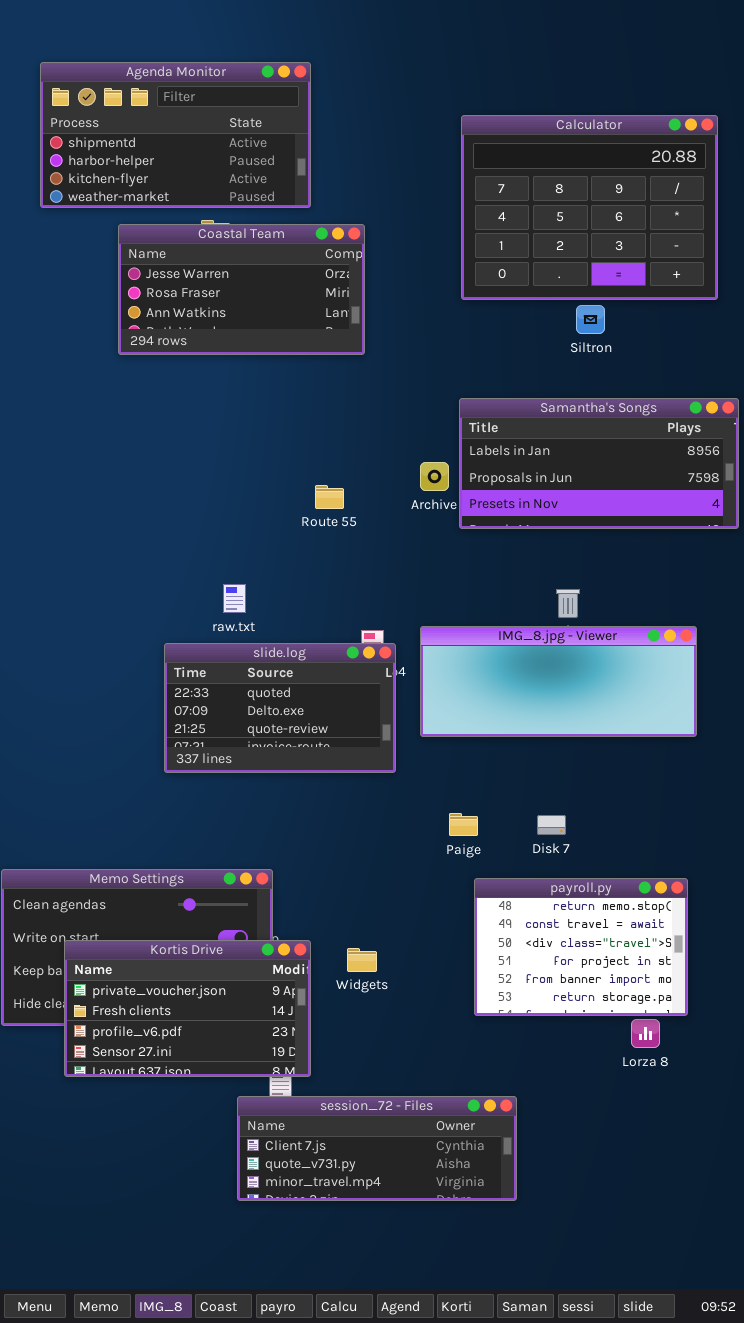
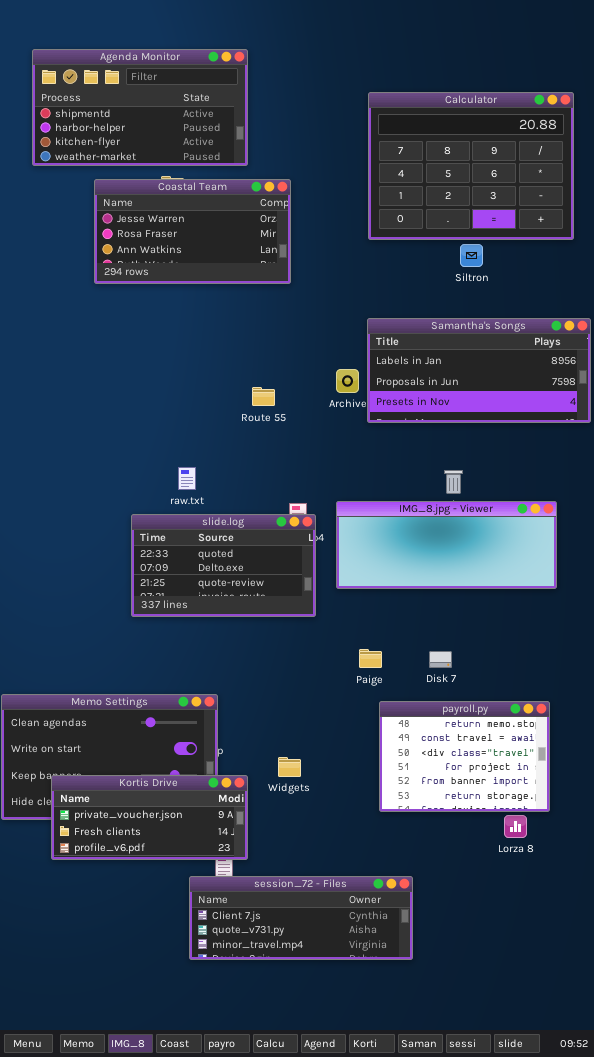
Kortis Drive: [64,940,311,1077] -> [51,775,248,860], resized

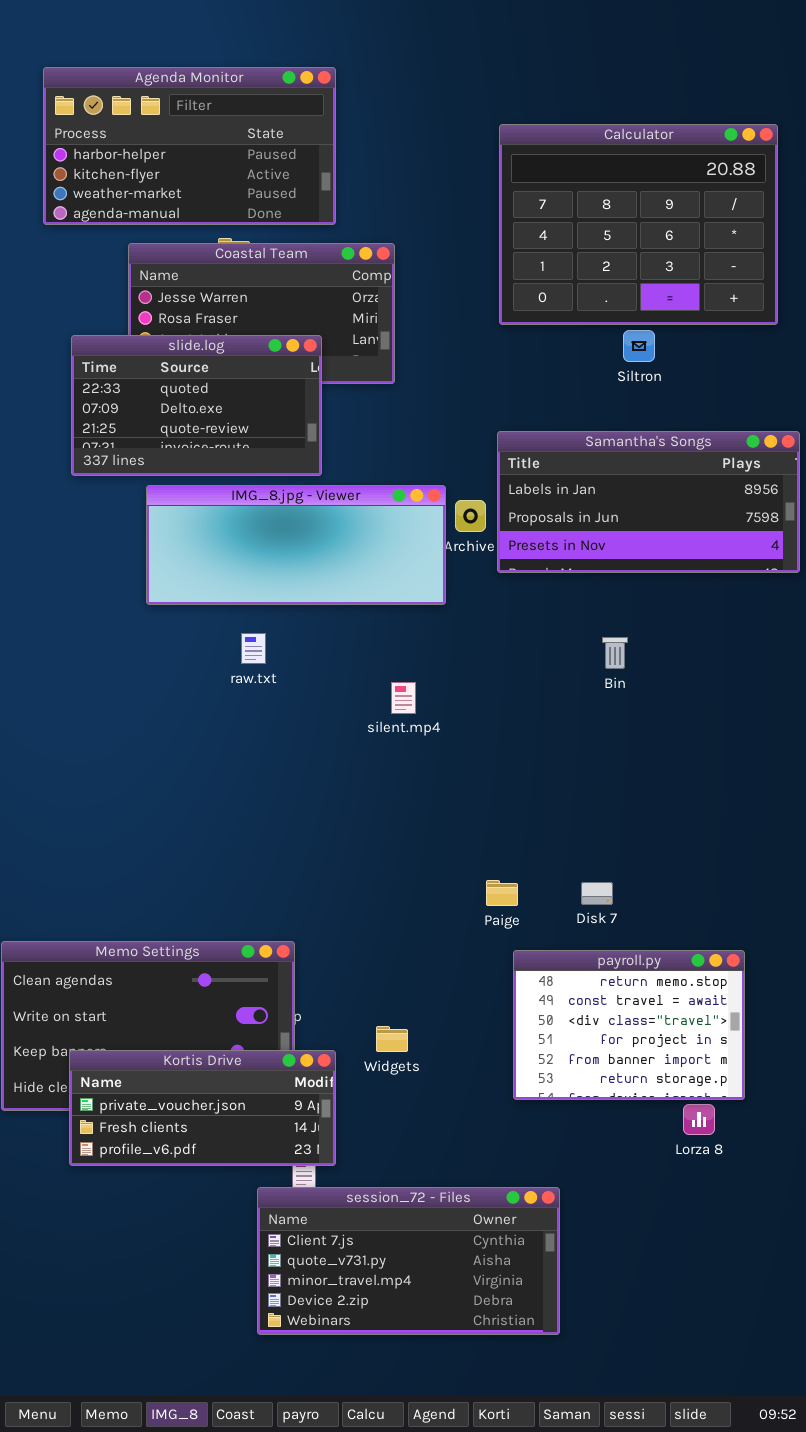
Agenda Monitor: [32,49,248,166] -> [43,67,336,225], scrolled down 1 row
IMG_8.jpg - Viewer: [336,501,557,589] -> [146,485,446,605], moved
slide.log: [131,514,316,617] -> [71,335,322,476], moved
session_72 - Files: [189,876,413,960] -> [257,1187,560,1335], resized

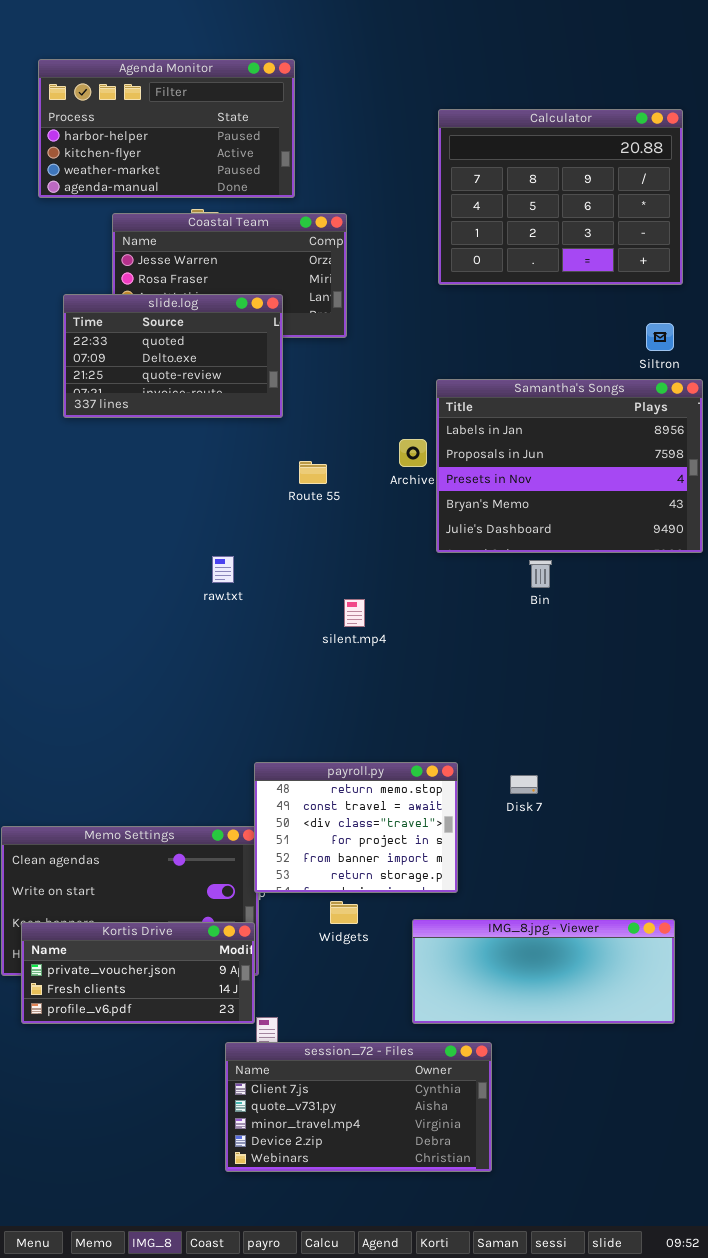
Siltron: [623,330,655,362] -> [646,323,674,351], moved
Samantha's Songs: [497,431,800,573] -> [436,379,703,553], resized
IMG_8.jpg - Viewer: [146,485,446,605] -> [412,919,675,1024], moved
payroll.py: [513,950,745,1100] -> [254,762,458,893], moved
Kortis Drive: [69,1050,336,1166] -> [21,922,255,1024], moved

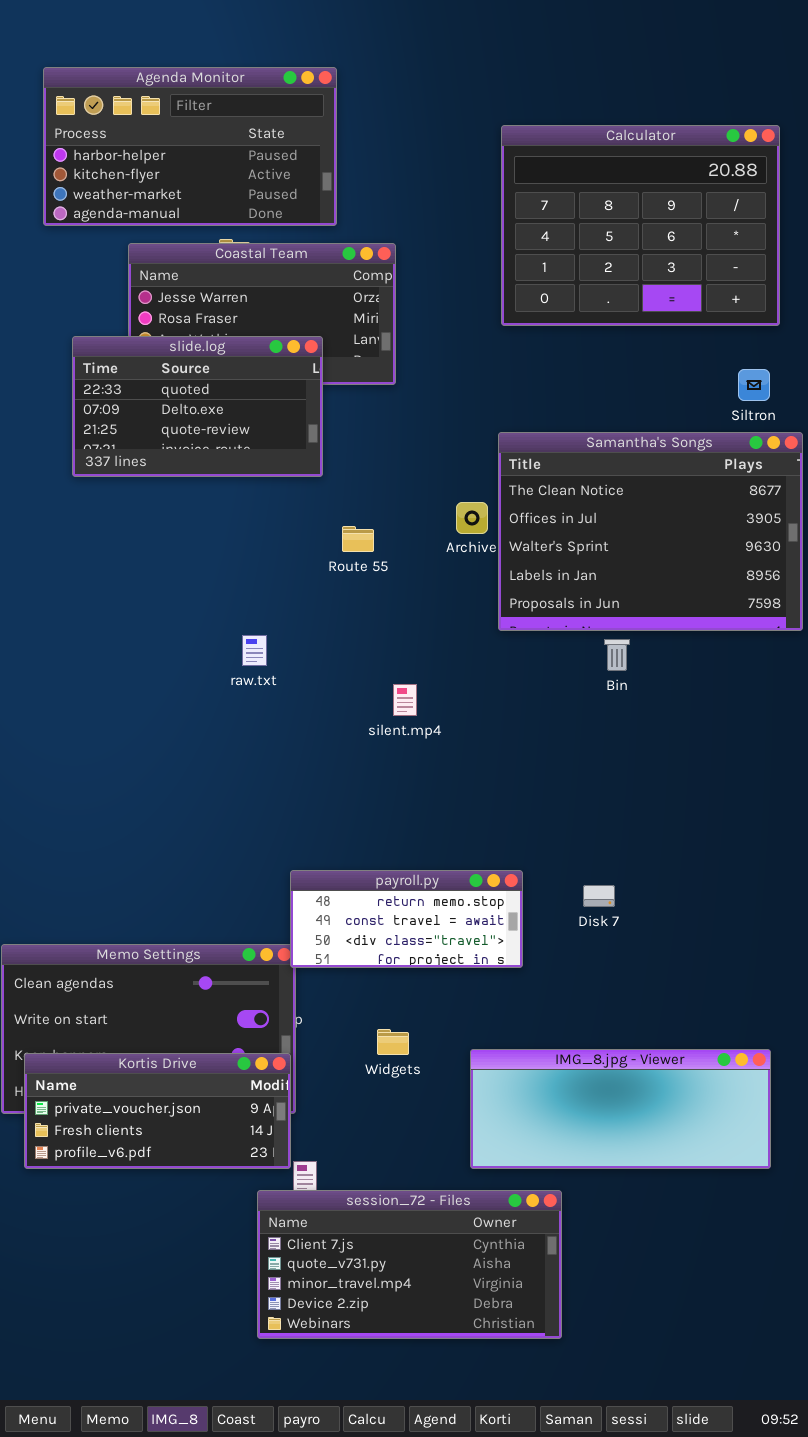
Samantha's Songs: [436,379,703,553] -> [498,432,803,631], scrolled up 3 rows
payroll.py: [254,762,458,893] -> [290,870,523,968], resized

